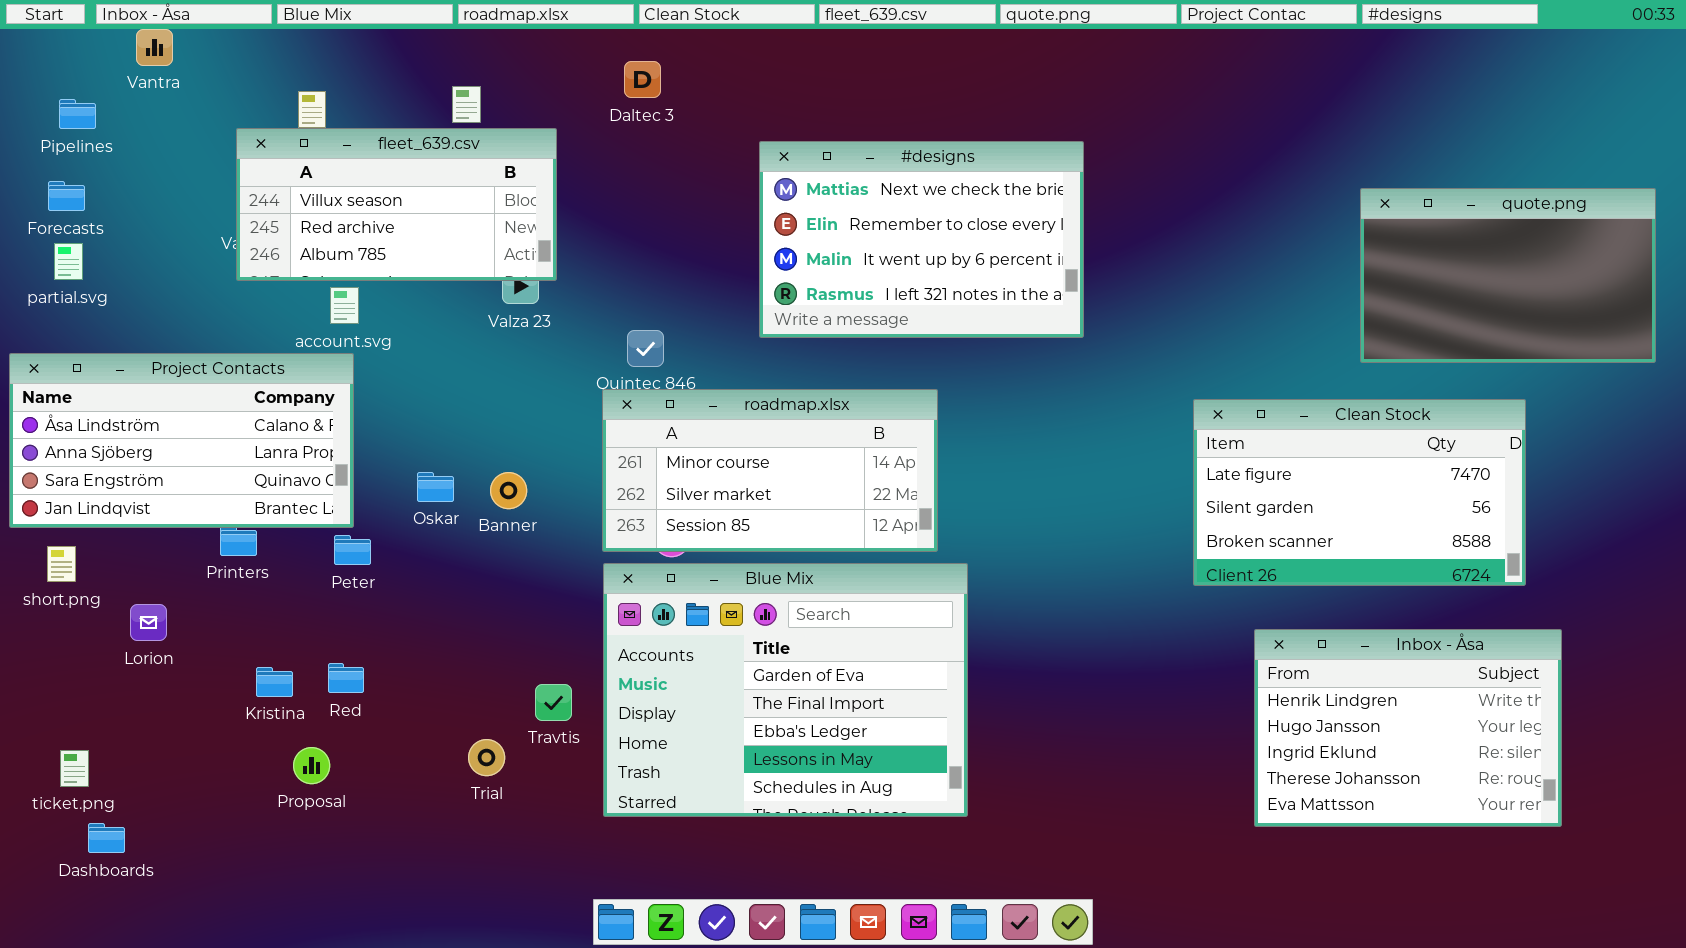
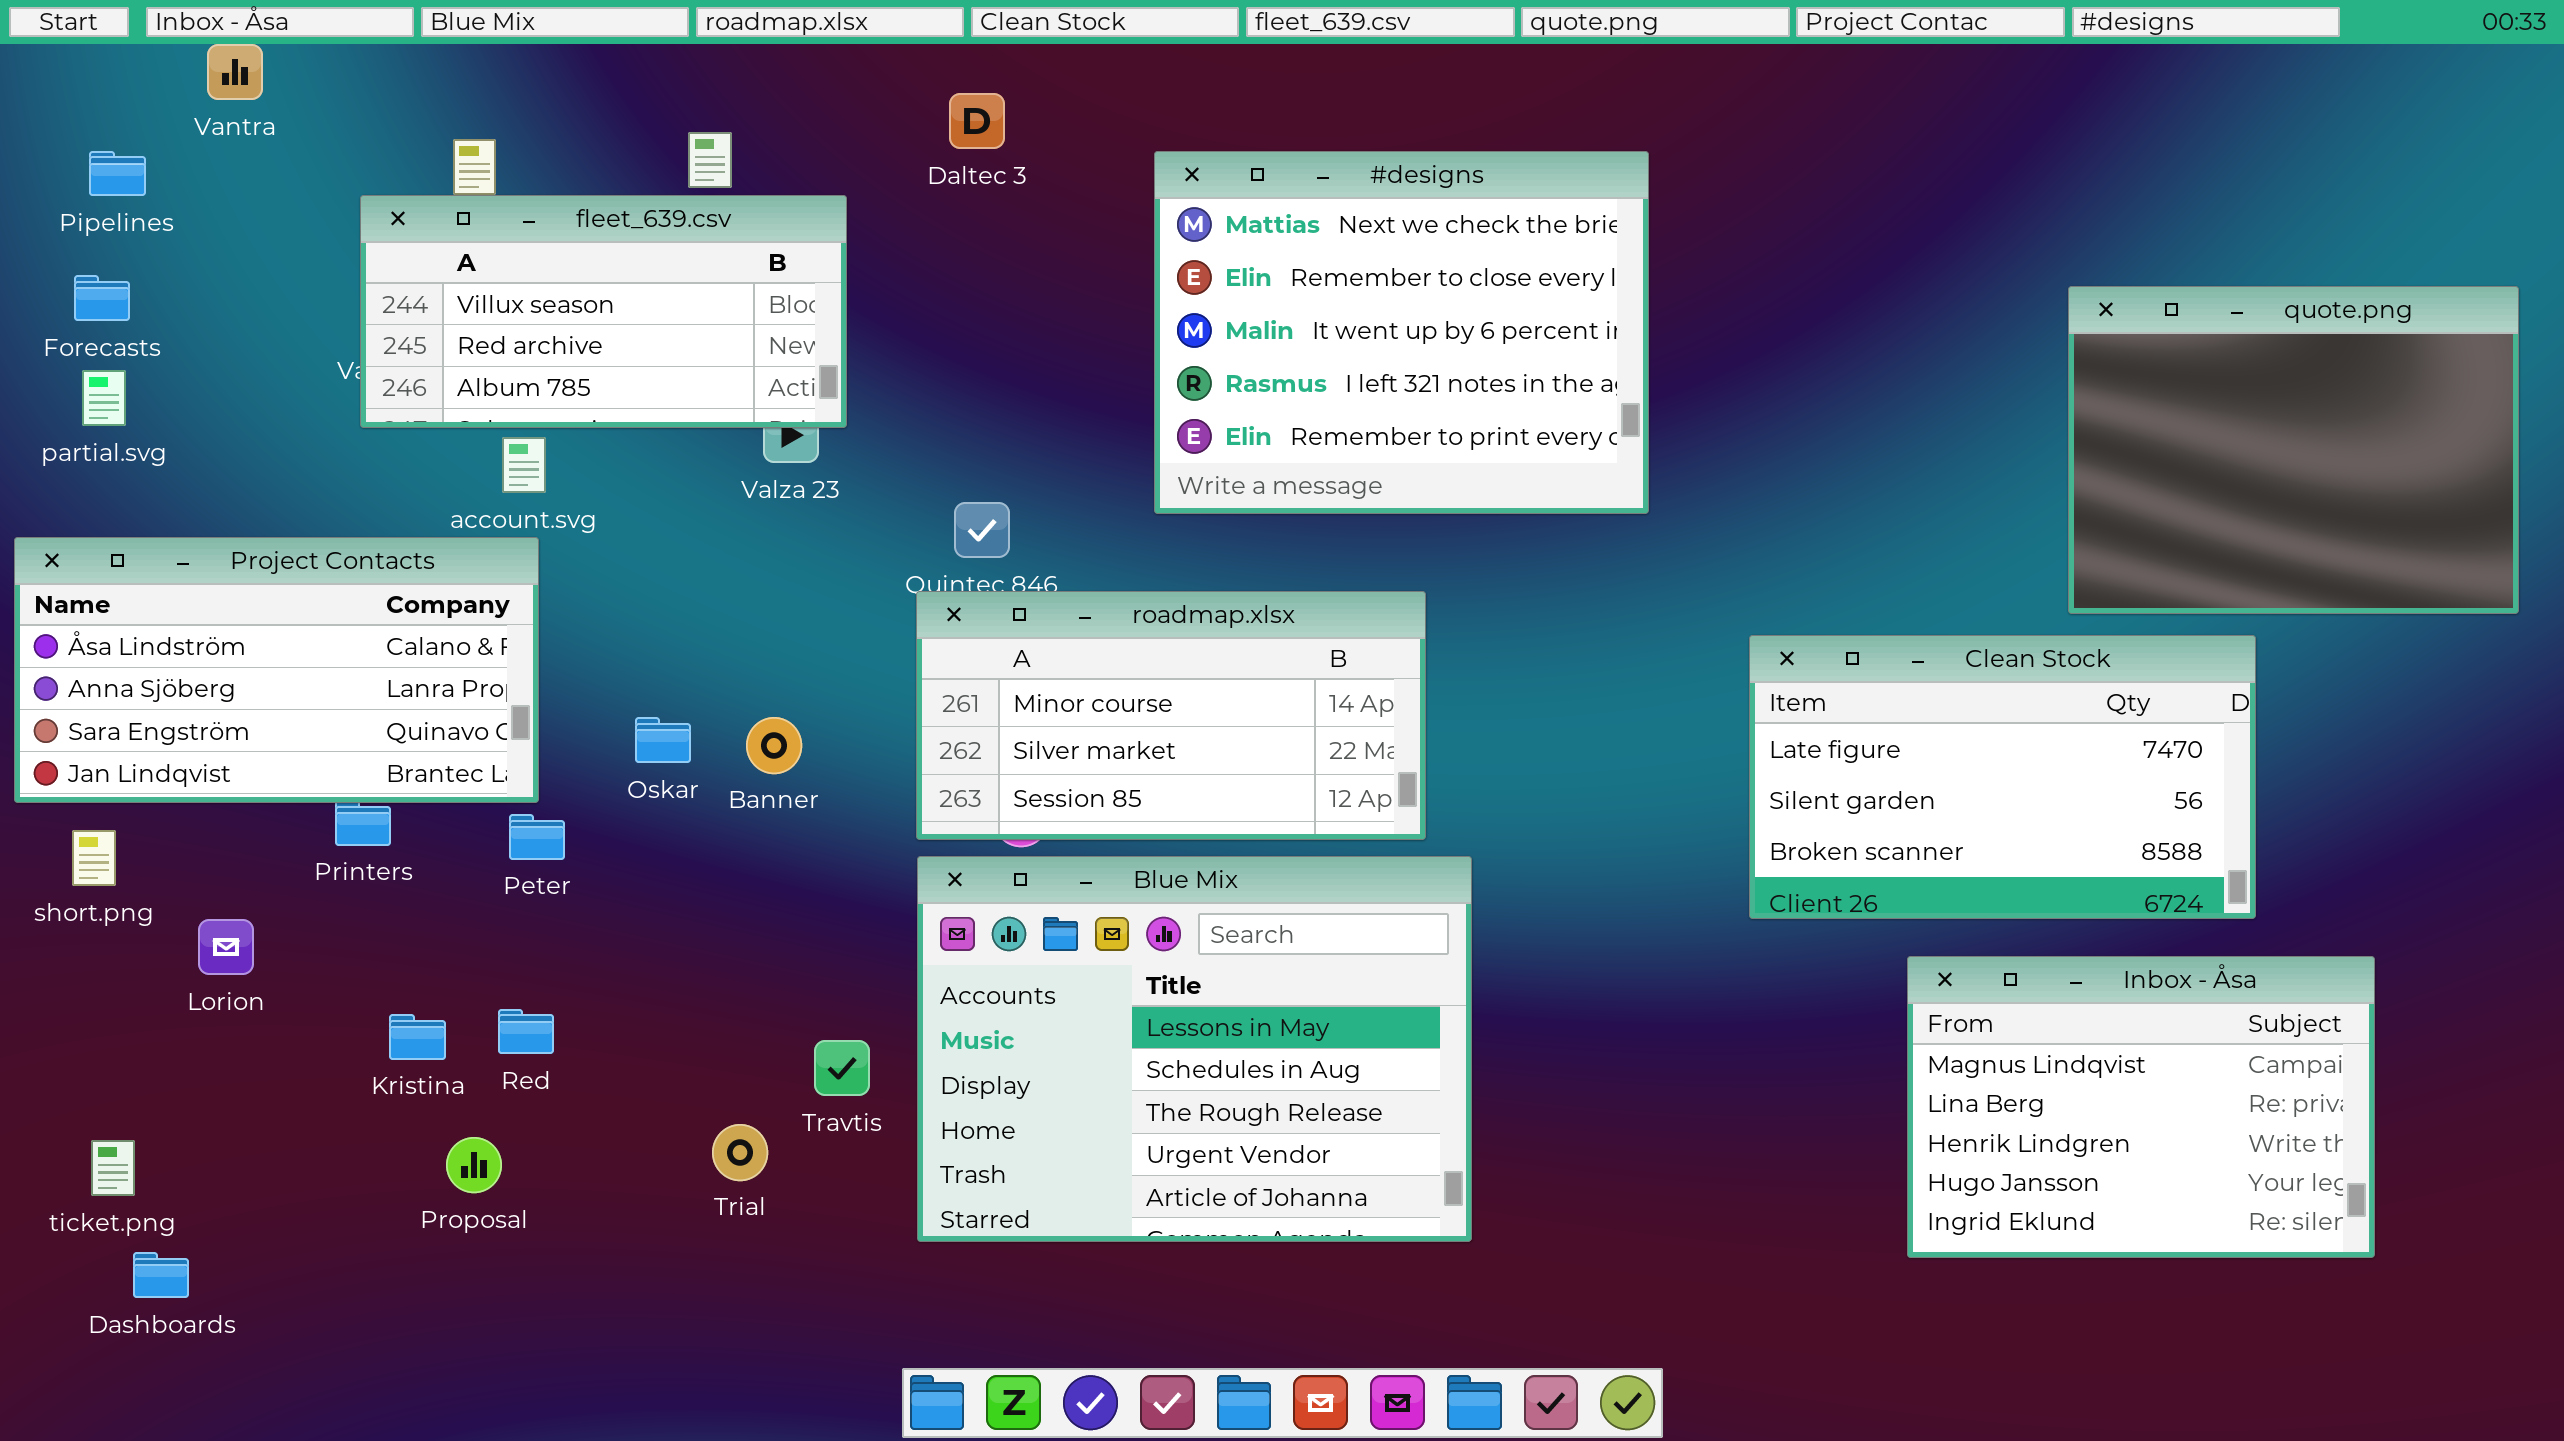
#designs: [759,141,1084,338] -> [1154,151,1649,514], resized
quote.png: [1360,188,1656,363] -> [2068,286,2519,614], resized
Clean Stock: [1193,399,1526,586] -> [1749,635,2256,919], moved
Blue Mix: [603,563,968,817] -> [917,856,1472,1242], scrolled down 3 rows
Inbox - Åsa: [1254,629,1562,827] -> [1907,956,2375,1258], scrolled up 2 rows

